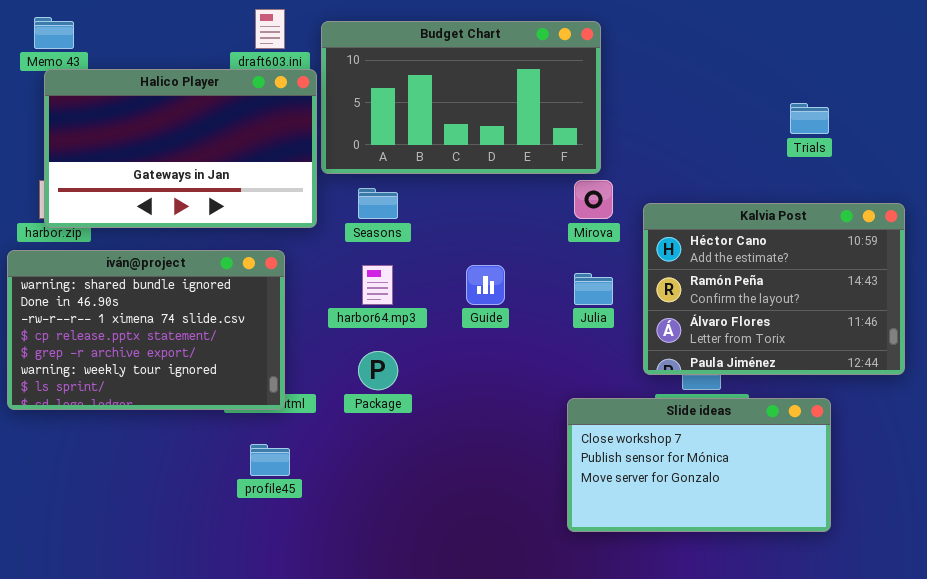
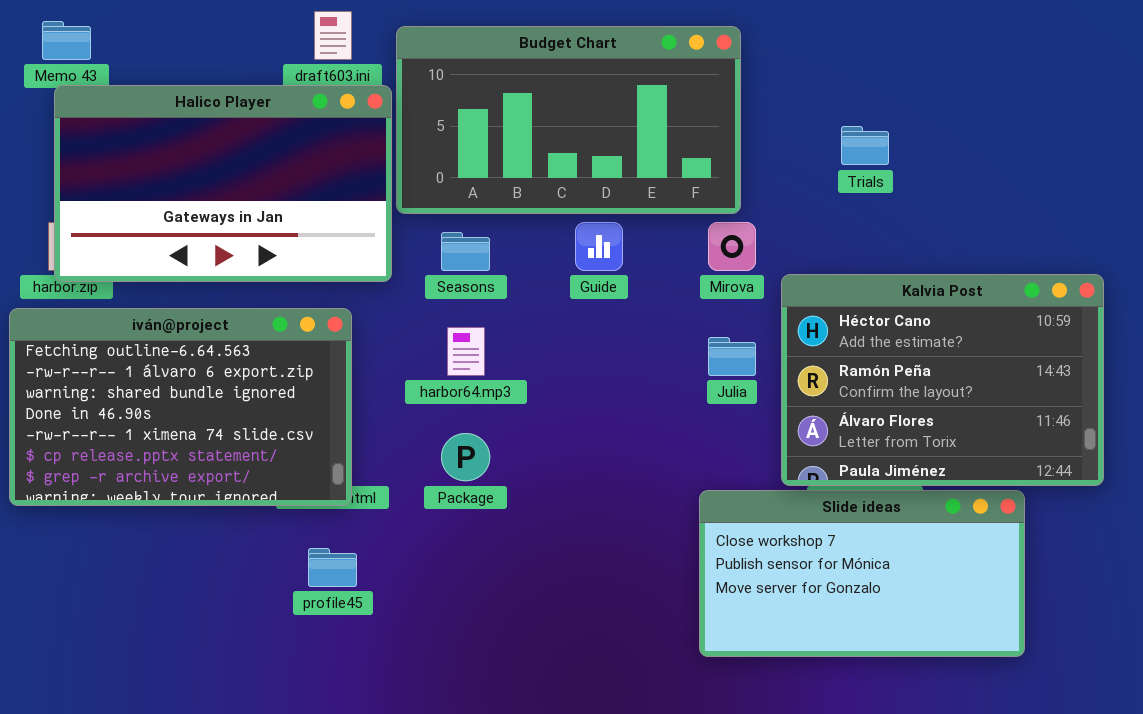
Trials: [790,103,829,134] -> [841,126,889,165], moved
Kalvia Post: [643,203,905,375] -> [781,274,1104,486], moved
iván@project: [7,250,285,410] -> [9,308,352,506], scrolled up 2 rows
Guide: [466,265,505,305] -> [575,222,623,271], moved

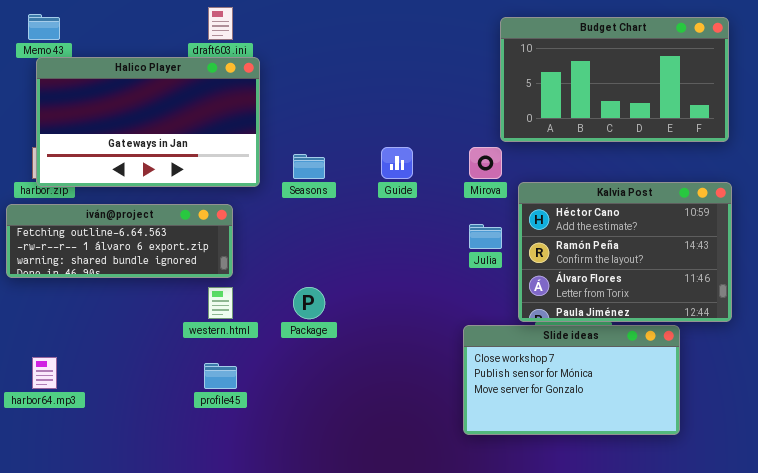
Budget Chart: [396,26,741,214] -> [500,17,729,142], moved
iván@project: [9,308,352,506] -> [6,204,233,278], resized
harbor64.mp3: [447,327,485,376] -> [32,357,57,389], moved

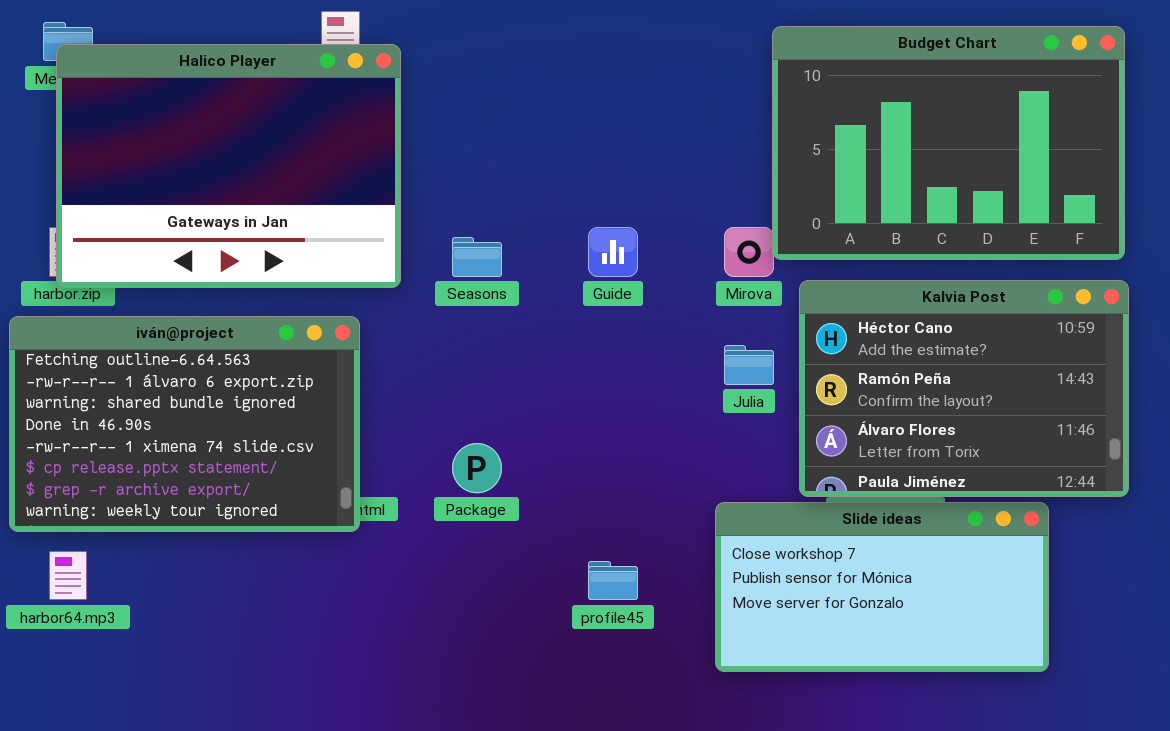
Budget Chart: [500,17,729,142] -> [772,26,1125,260], resized
Halico Player: [36,57,260,187] -> [56,44,401,288], resized
iván@project: [6,204,233,278] -> [9,316,360,532], resized
profile45: [204,363,237,389] -> [588,561,638,600], moved

